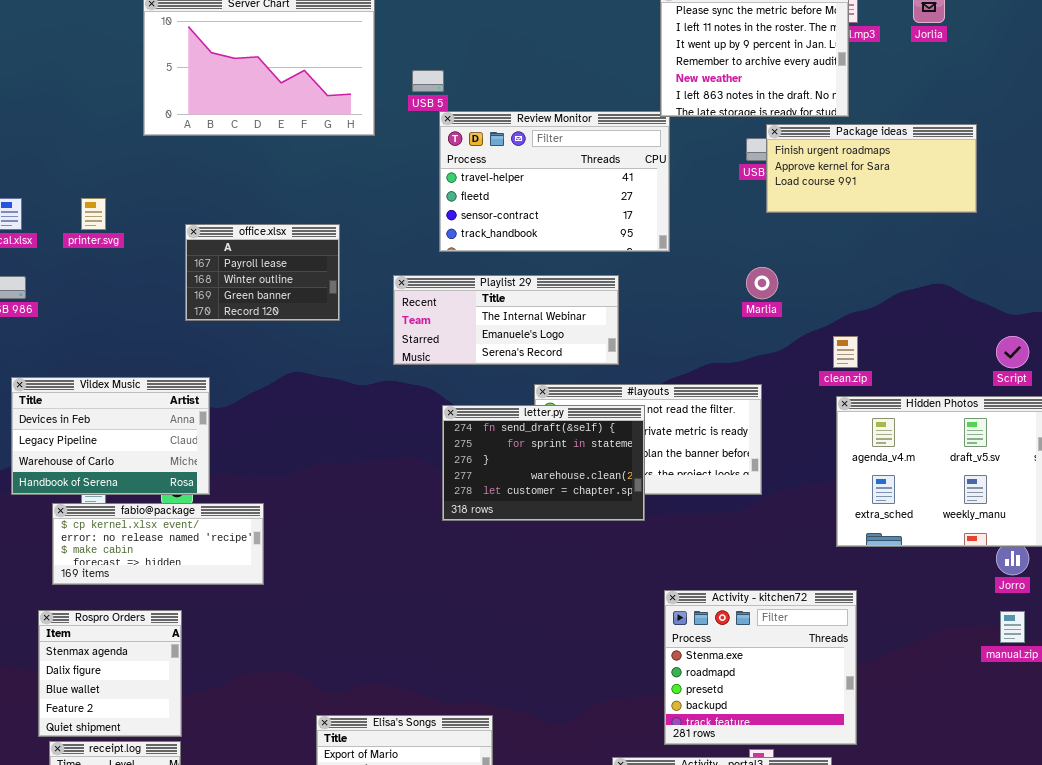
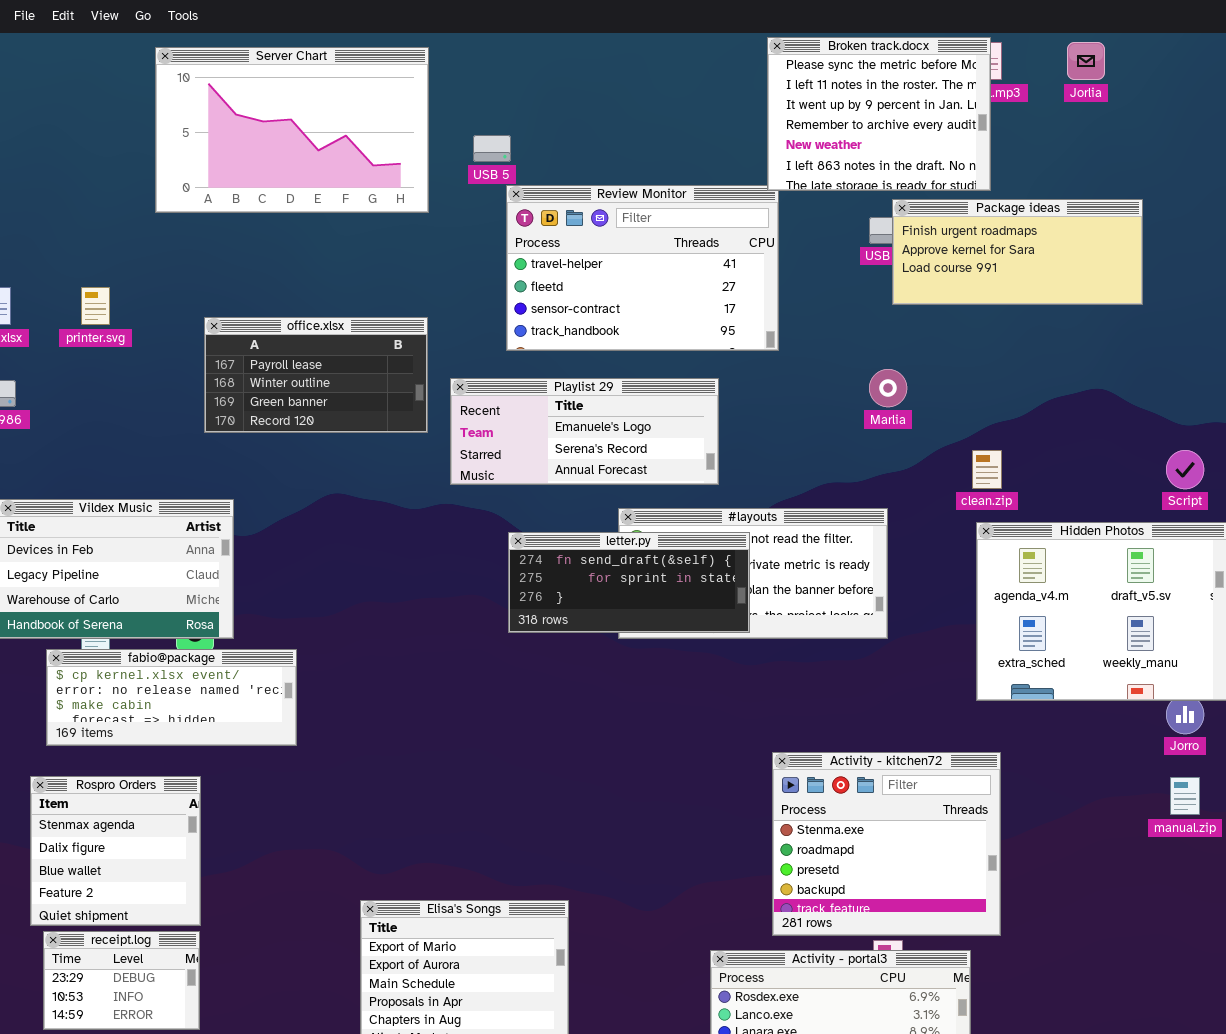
office.xlsx: [185,224,340,321] -> [204,317,428,433], resized
Playlist 29: [393,275,619,365] -> [450,378,719,485], scrolled down 1 row
letter.py: [442,405,645,521] -> [508,532,750,633], resized

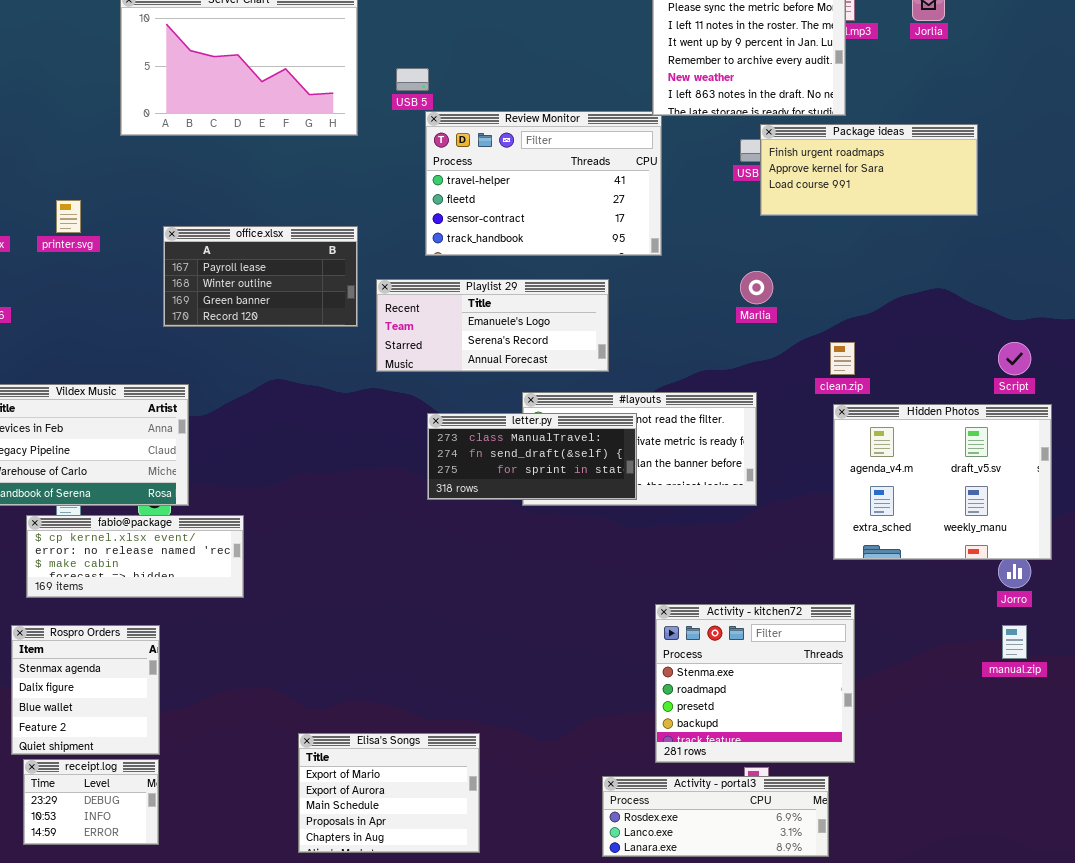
letter.py: [508,532,750,633] -> [427,413,637,500], scrolled up 1 row

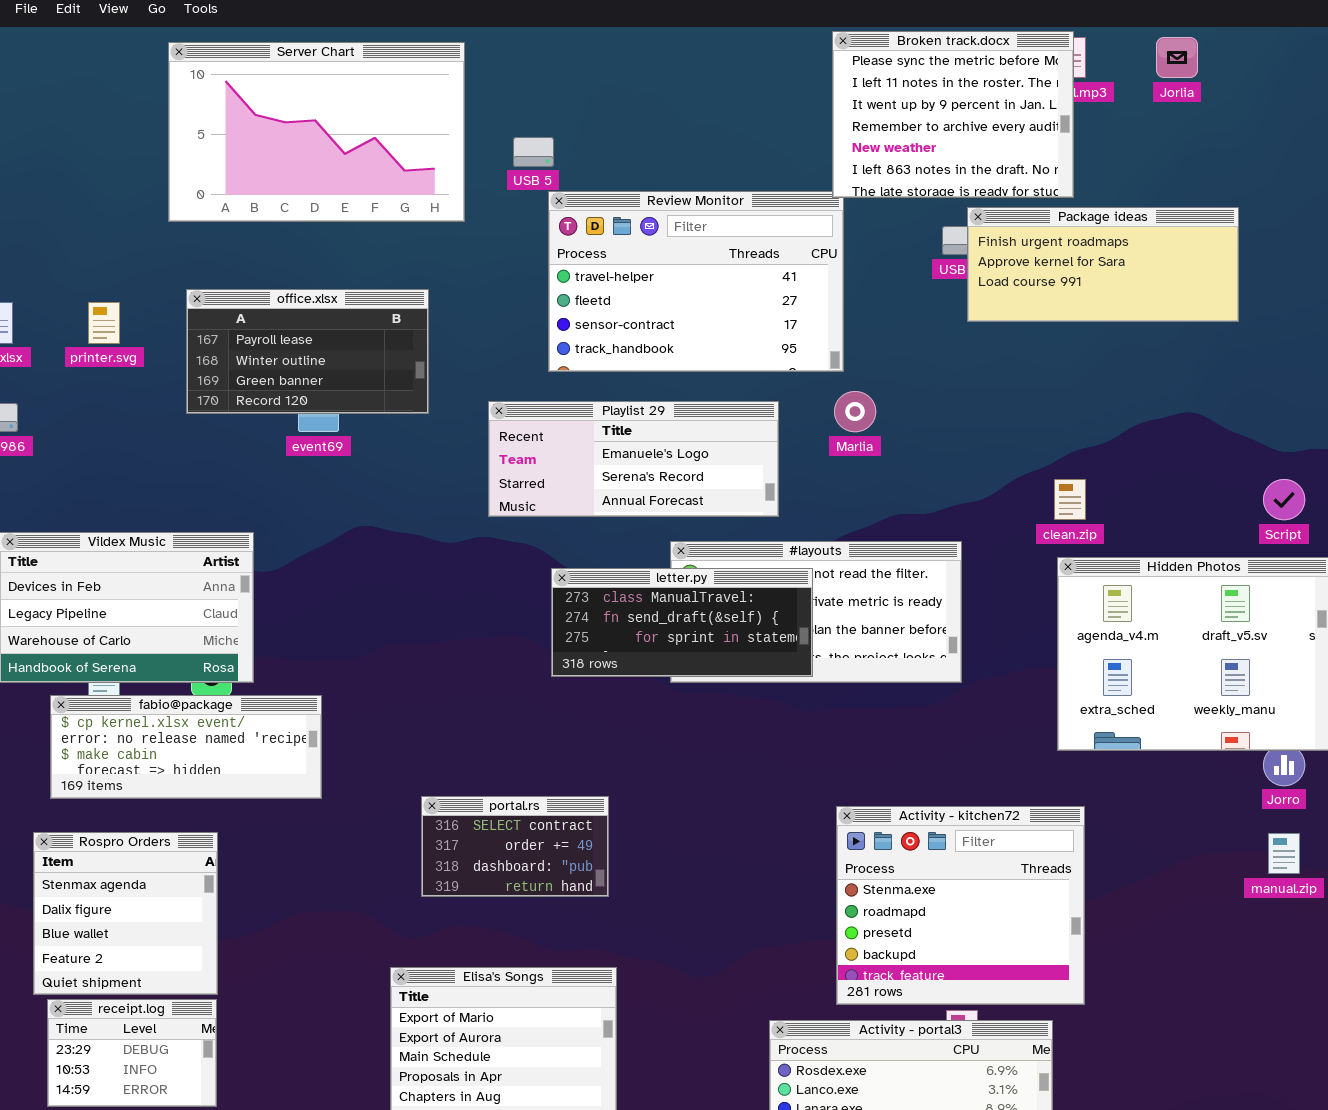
office.xlsx: [163,226,358,327] -> [186,289,429,414], moved
Marlia: [740,271,773,304] -> [834,391,876,432], moved
portal.rs: none -> [421,796,609,897], opened

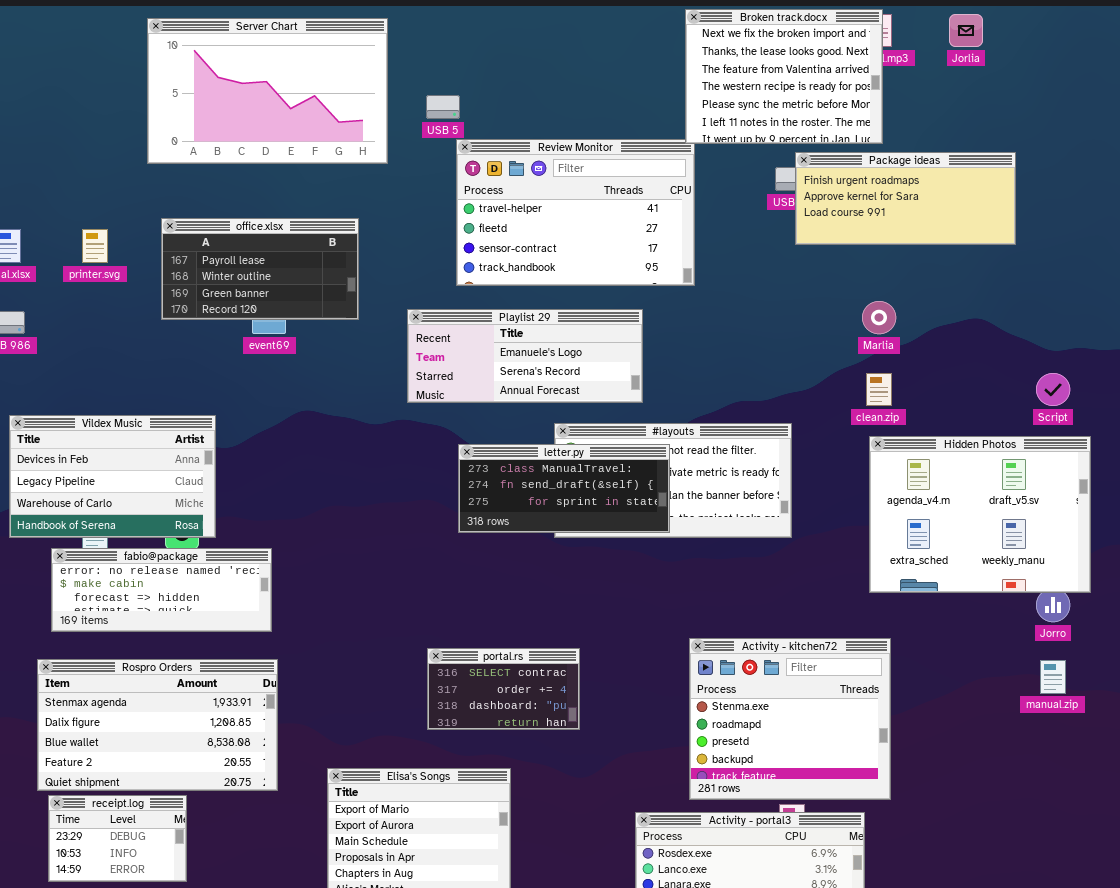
Broken track.docx: [832,31,1074,198] -> [685,9,883,144], scrolled up 4 rows
Marlia: [834,391,876,432] -> [862,301,896,334], moved
fabio@package: [50,695,322,799] -> [51,548,272,632], scrolled down 1 row
portal.rs: [421,796,609,897] -> [427,648,580,730], moved
Rospro Orders: [33,832,218,995] -> [37,659,278,791], resized

